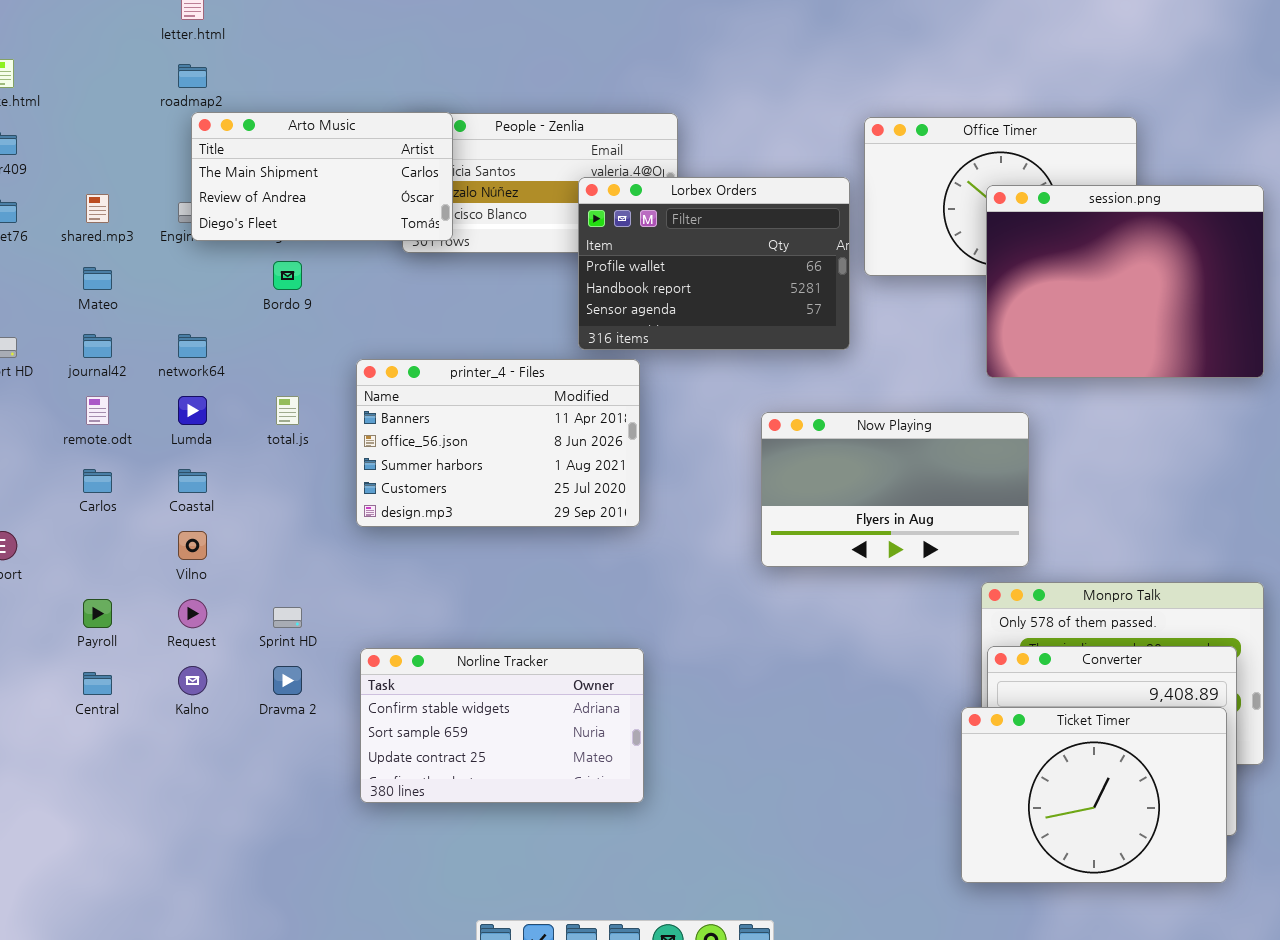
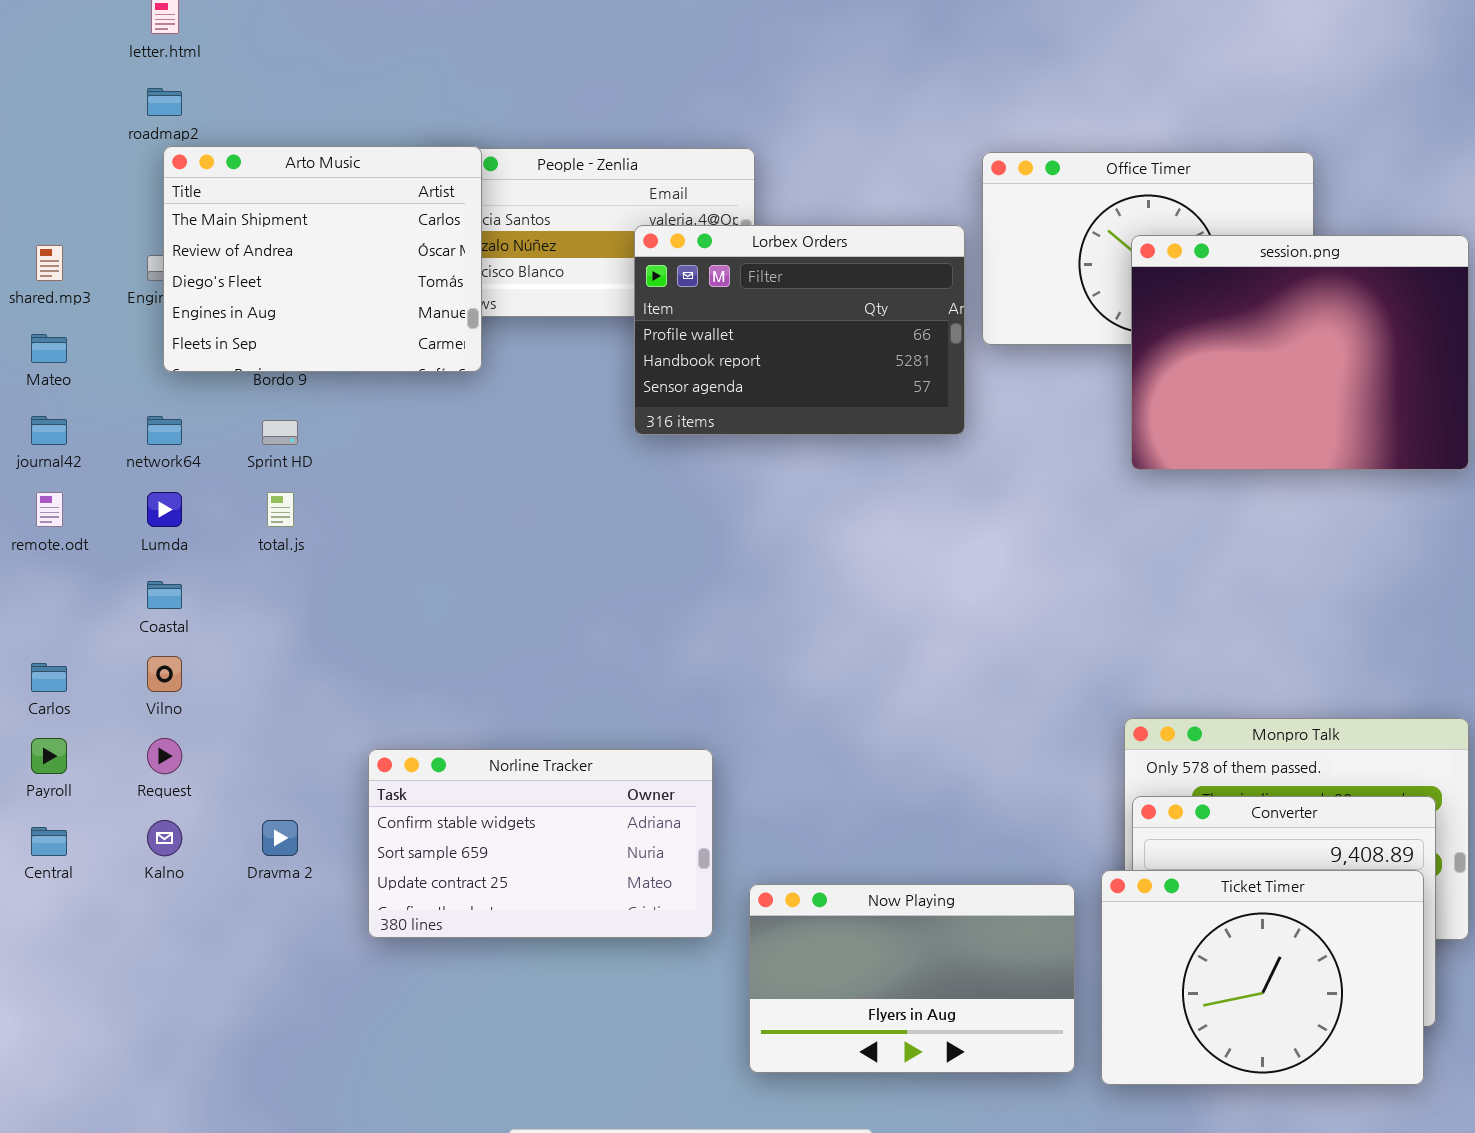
Arto Music: [191,112,453,241] -> [163,146,482,372], resized
printer_4 - Files: [356,359,640,527] -> none, closed
Now Playing: [761,412,1029,567] -> [749,884,1075,1073], moved
Carlos: [83,469,112,493] -> [31,663,67,692], moved
Sprint HD: [273,607,302,628] -> [262,420,298,445], moved
Norline Tracker: [360,648,644,803] -> [368,749,713,938], moved

